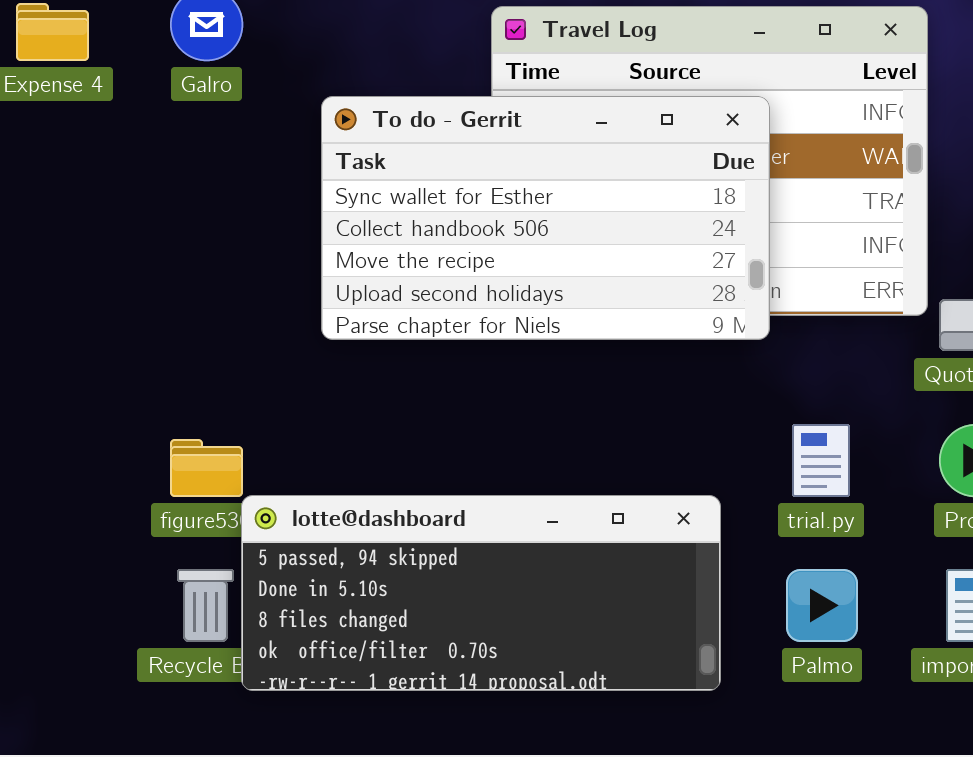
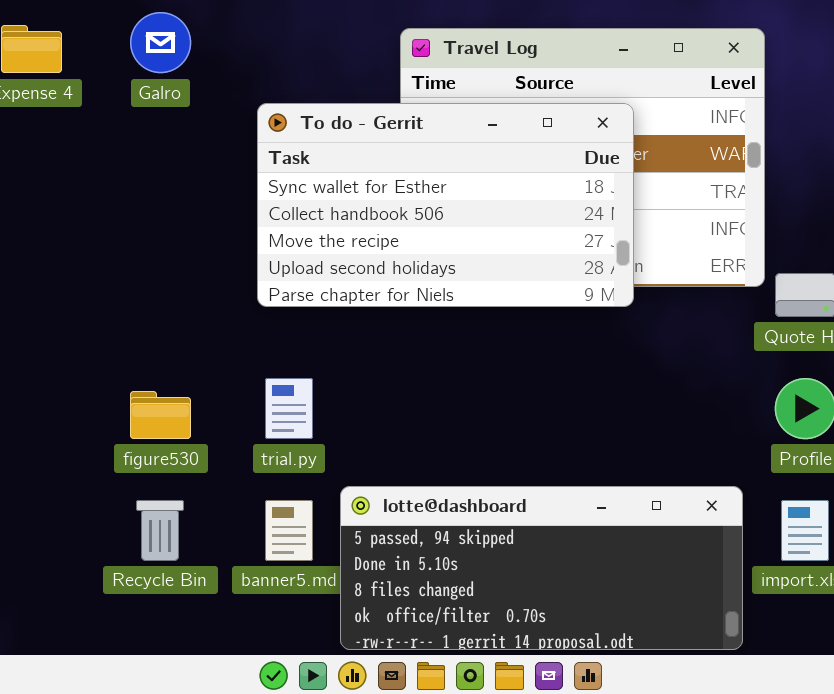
trial.py: [792,424,850,497] -> [265,378,313,439], moved
lotte@dashboard: [241,495,721,691] -> [340,486,743,650], moved

